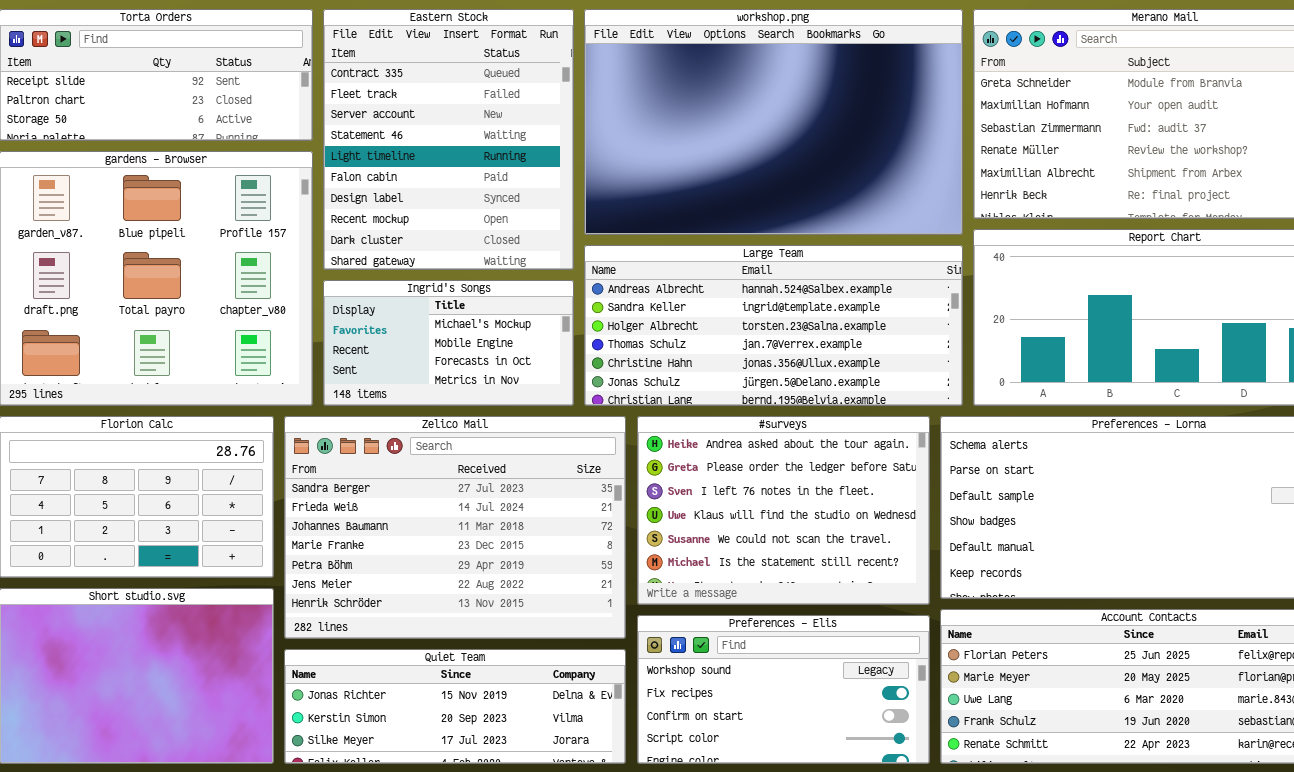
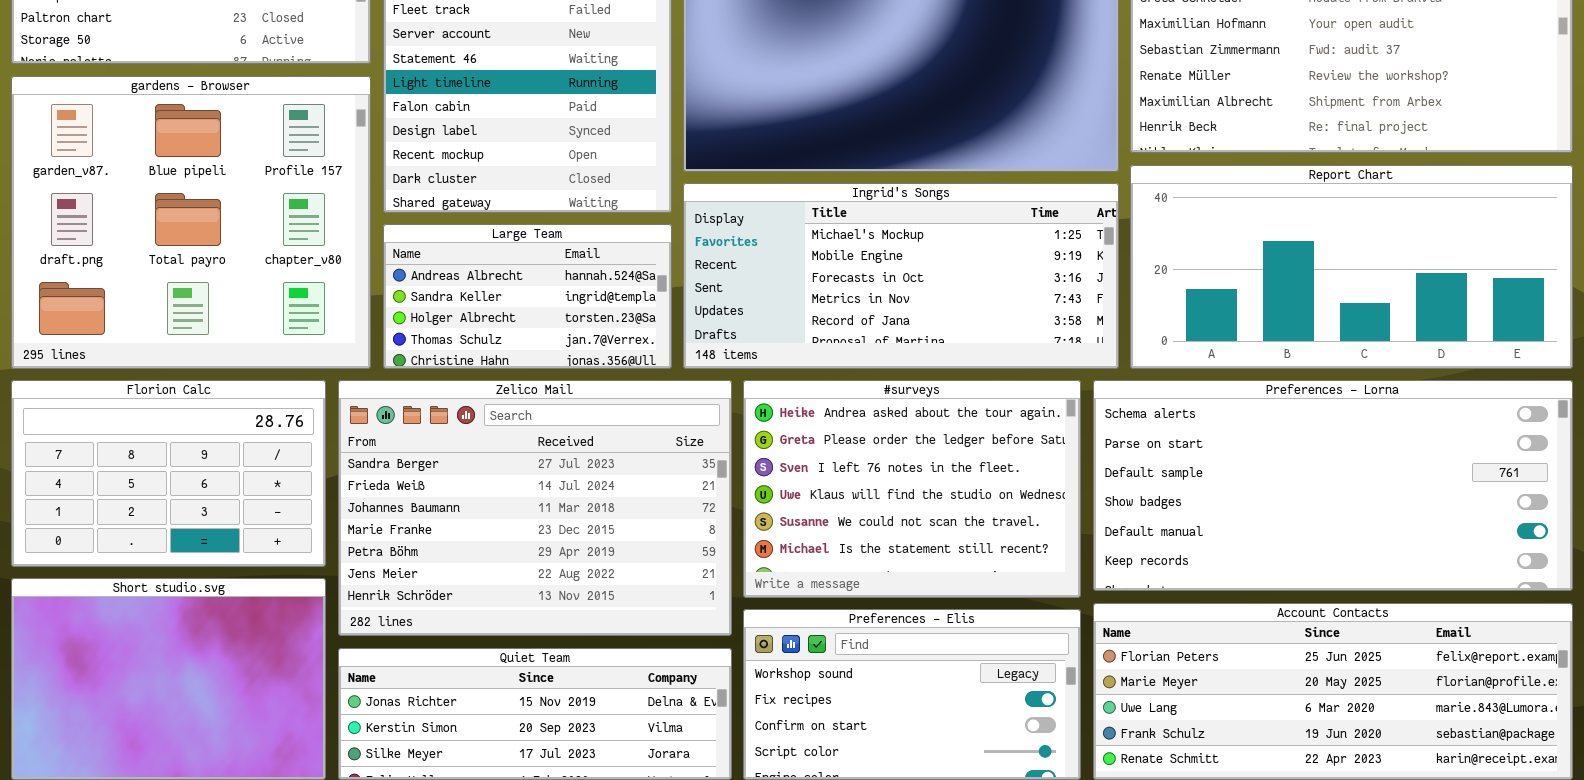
Large Team: [584,245,963,406] -> [383,224,672,369], moved, resized
Ingrid's Songs: [323,280,574,406] -> [683,183,1119,369], moved, resized

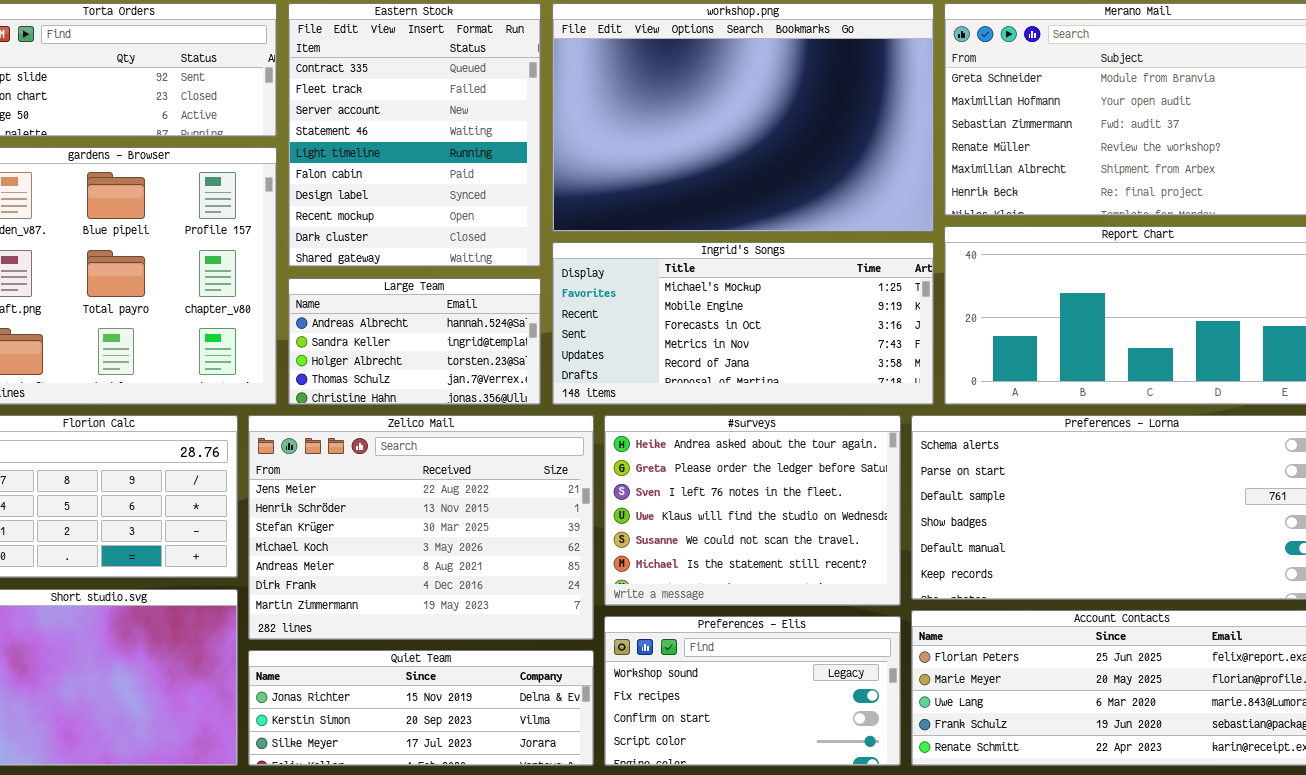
Zelico Mail: [338,380,732,636] -> [248,415,594,640], scrolled down 5 rows

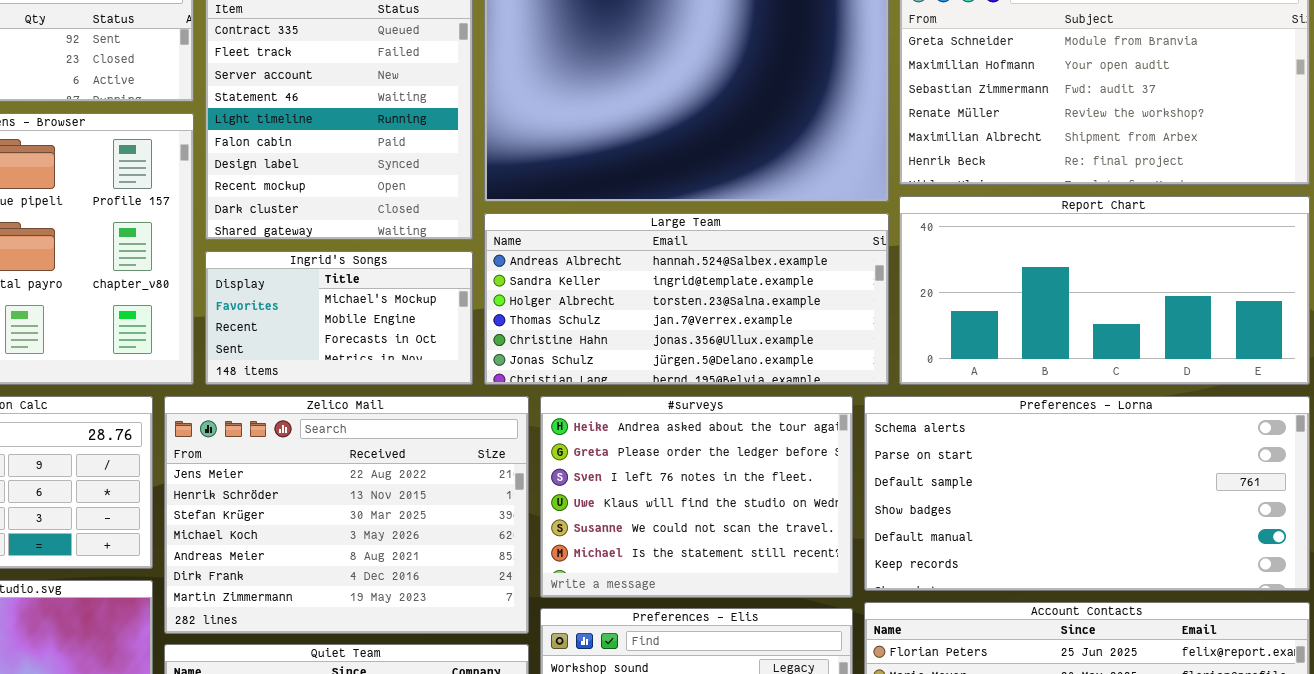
Ingrid's Songs: [552,242,934,405] -> [205,251,473,385], moved, resized
Large Team: [288,278,541,405] -> [484,213,889,385], moved, resized

